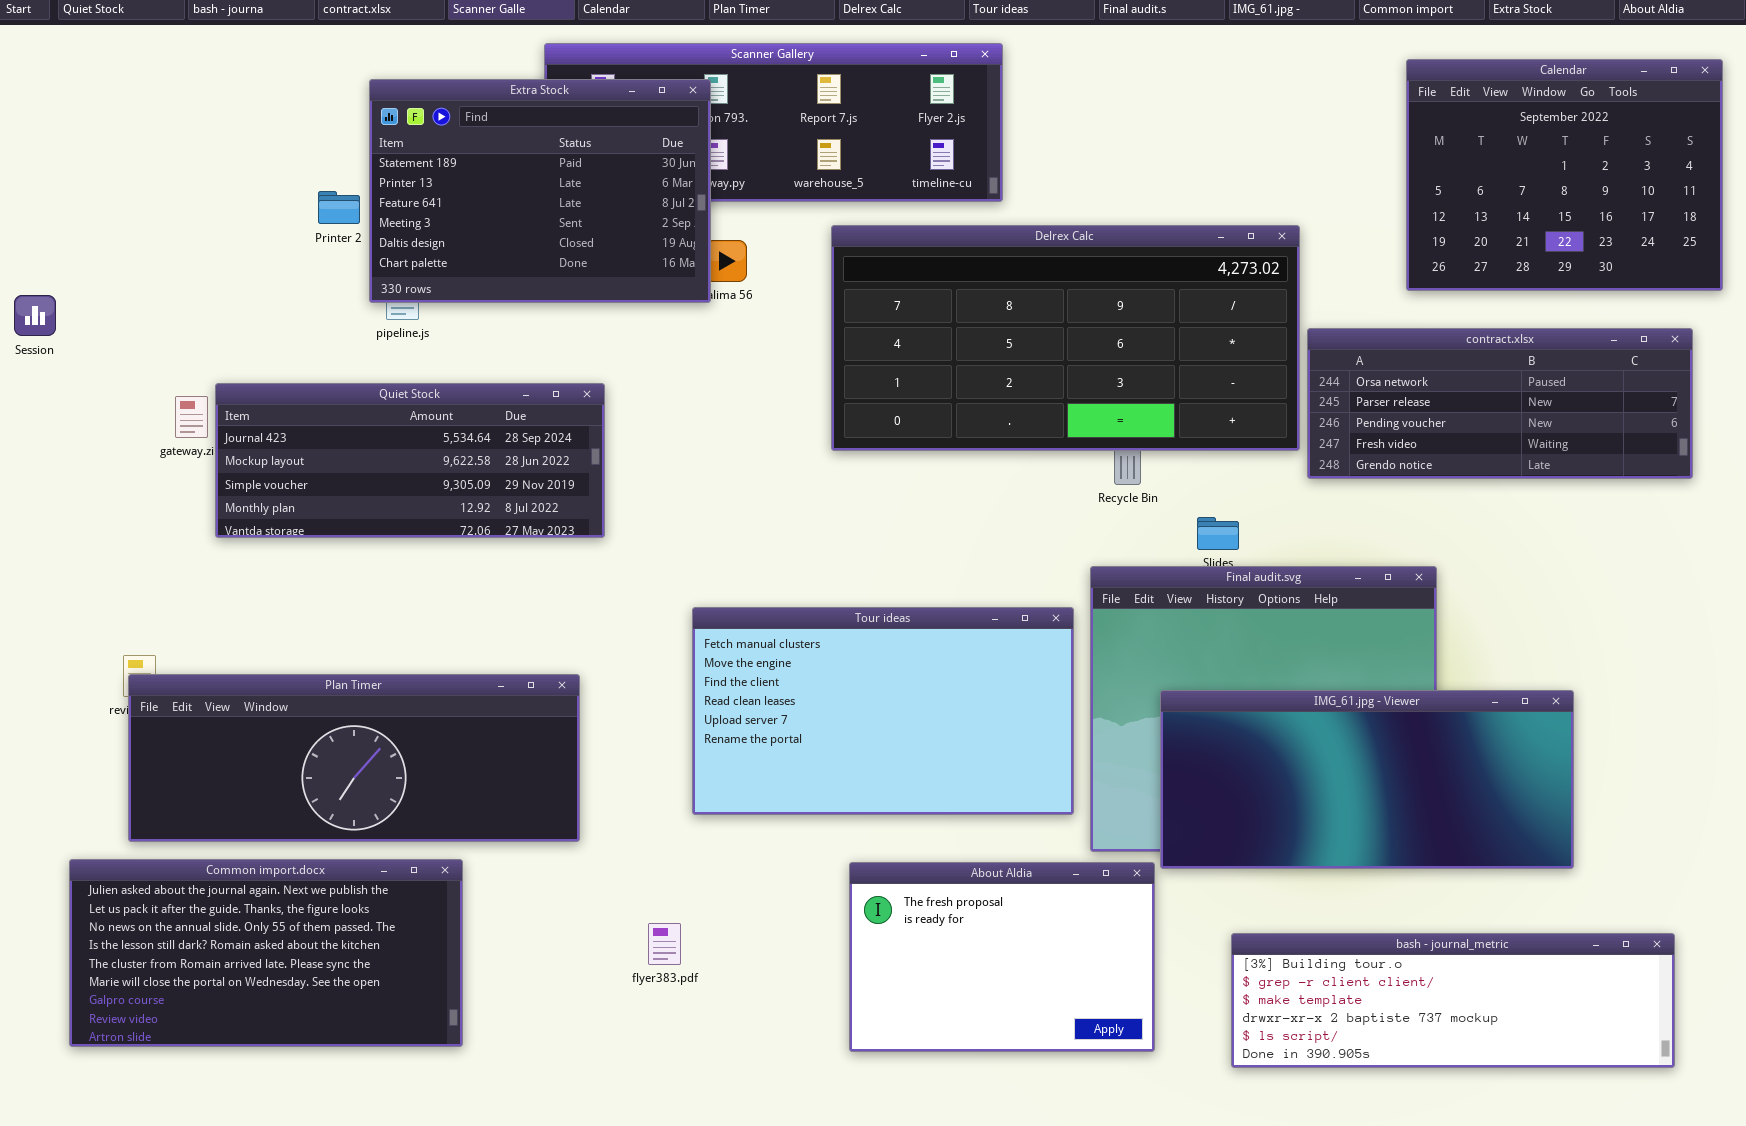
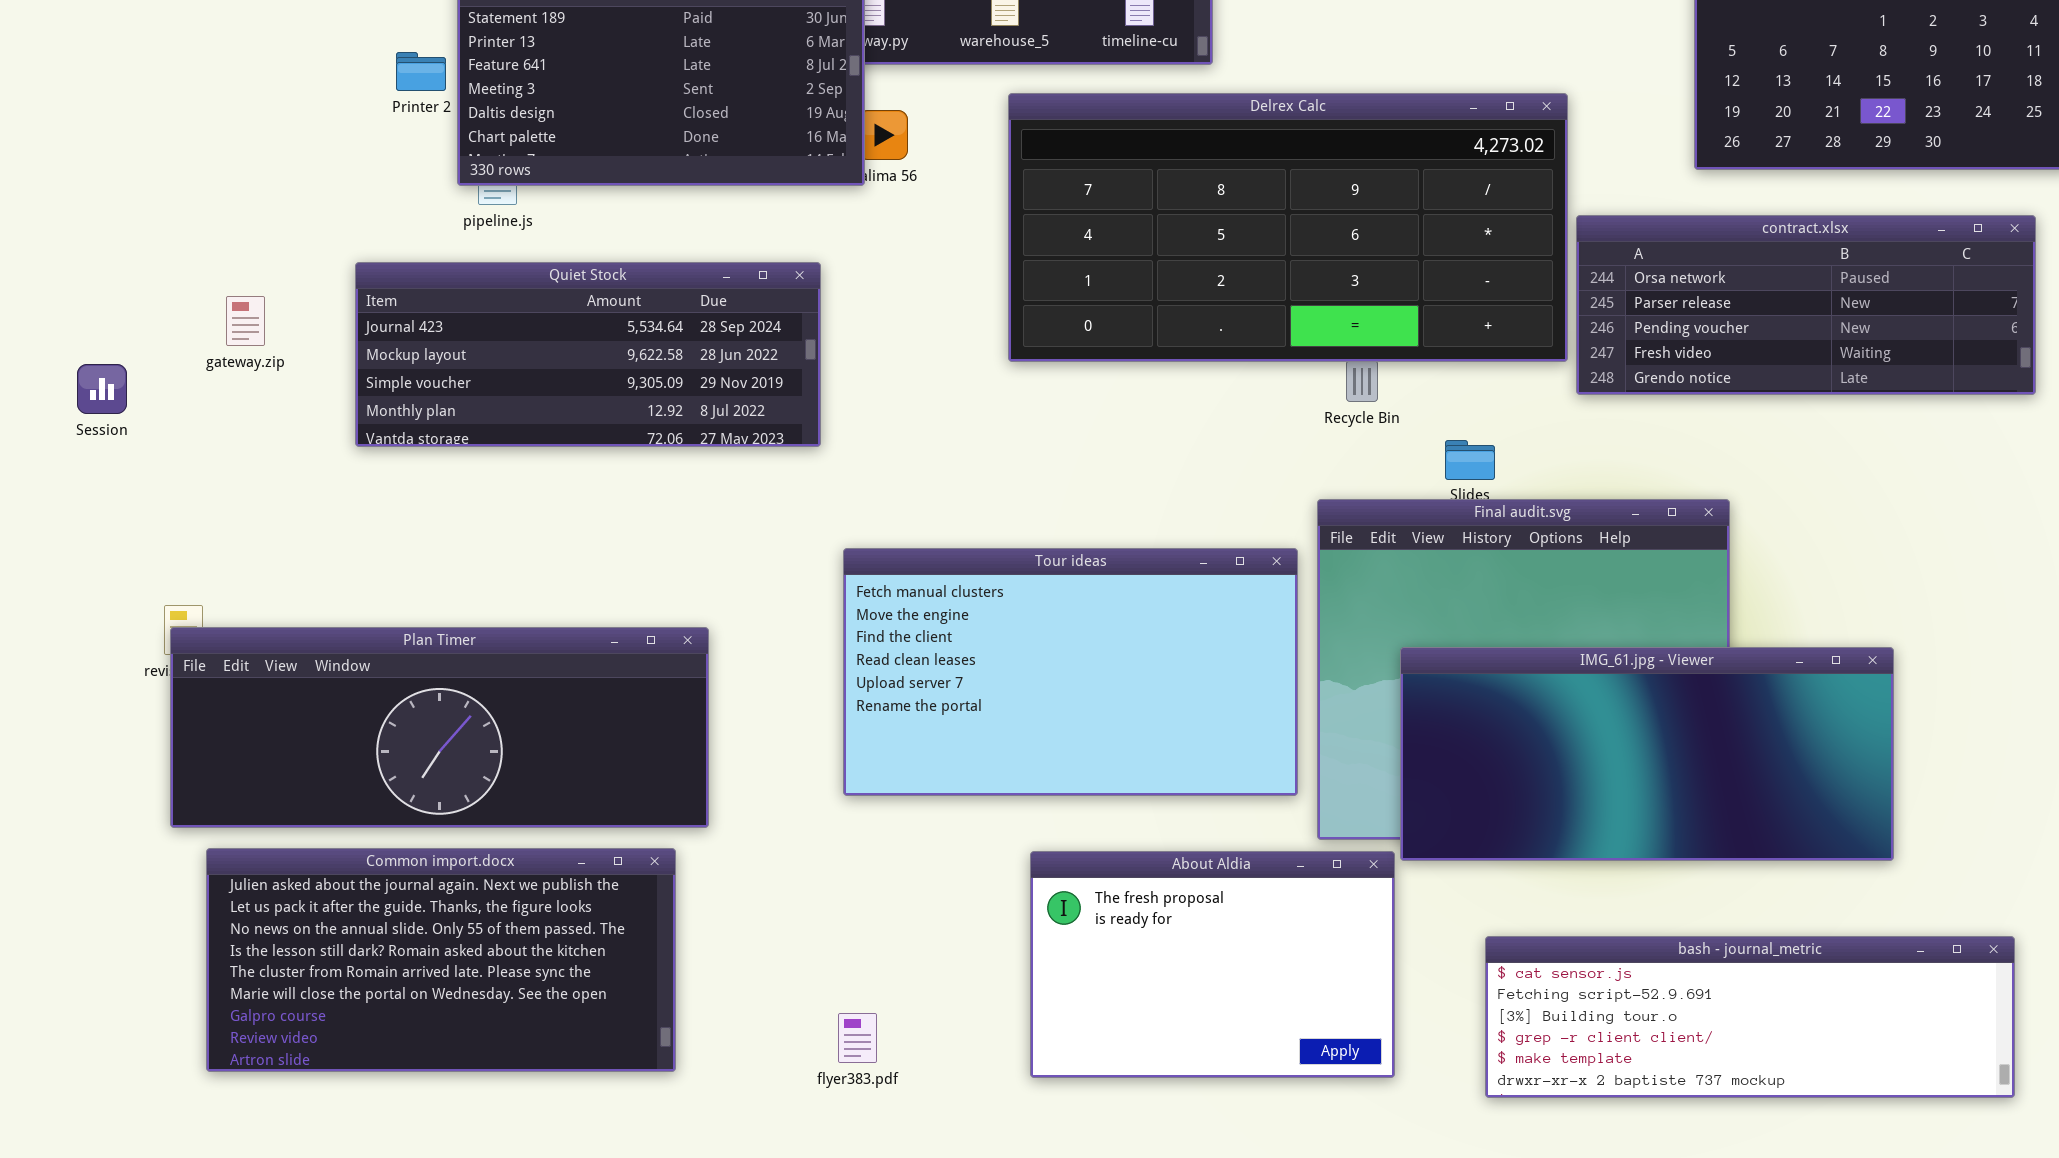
Session: [14,295,56,336] -> [77,364,127,414], moved
Quiet Stock: [215,383,605,538] -> [355,262,821,447], moved
Common import.docx: [69,859,463,1047] -> [206,848,676,1072], moved
flyer383.pdf: [648,923,681,965] -> [838,1013,877,1063], moved
bash - journal_metric: [1231,933,1675,1068] -> [1485,936,2015,1098], scrolled up 2 rows

